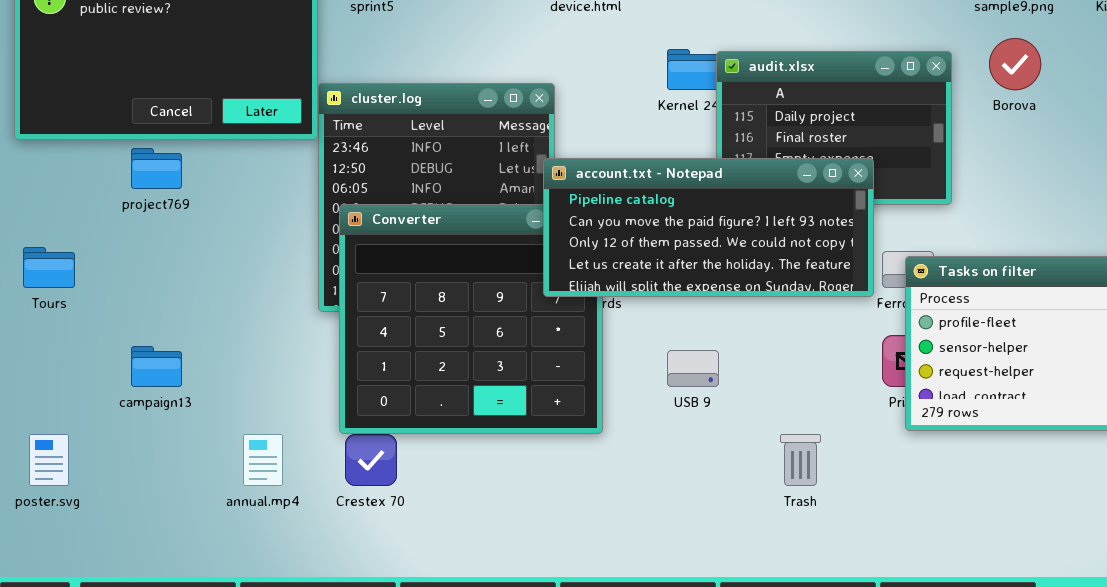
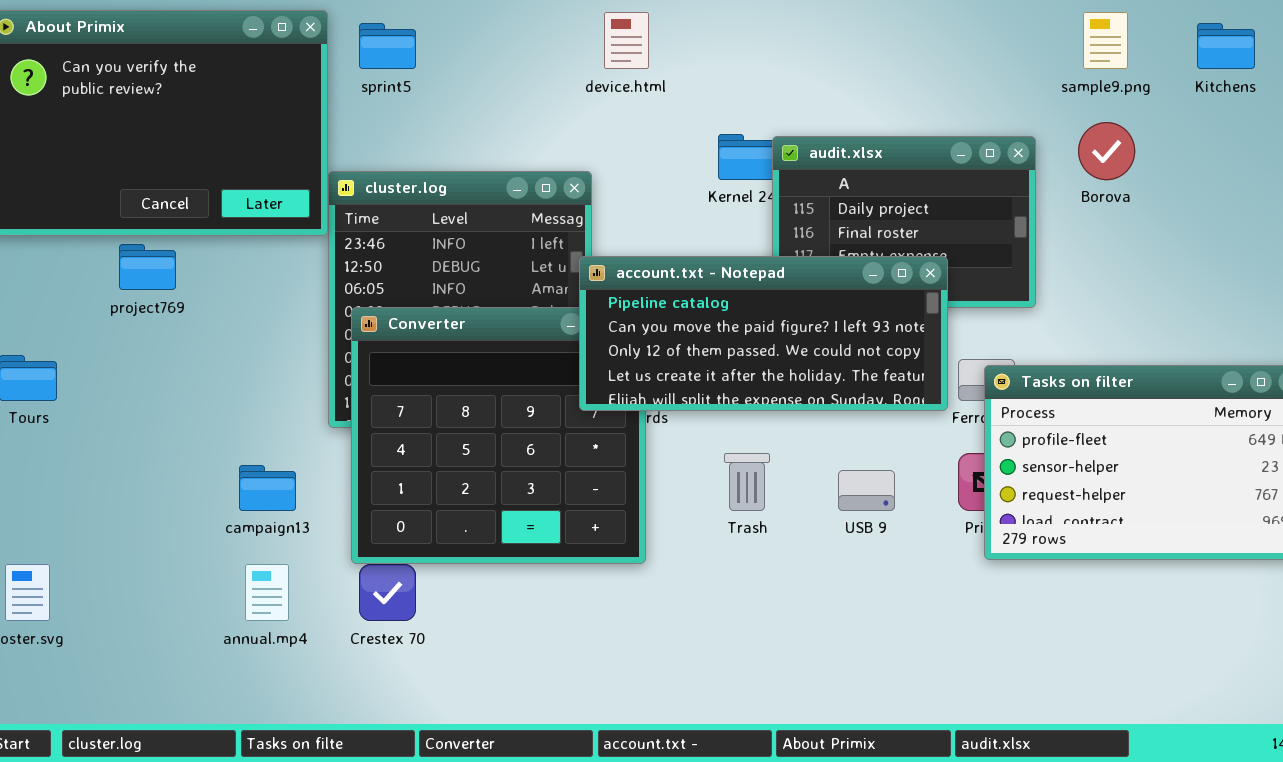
campaign13: [131,346,182,387] -> [239,465,296,511], moved
USB 9: [667,350,719,387] -> [838,470,895,511], moved
Trash: [780,434,821,486] -> [724,453,770,511], moved

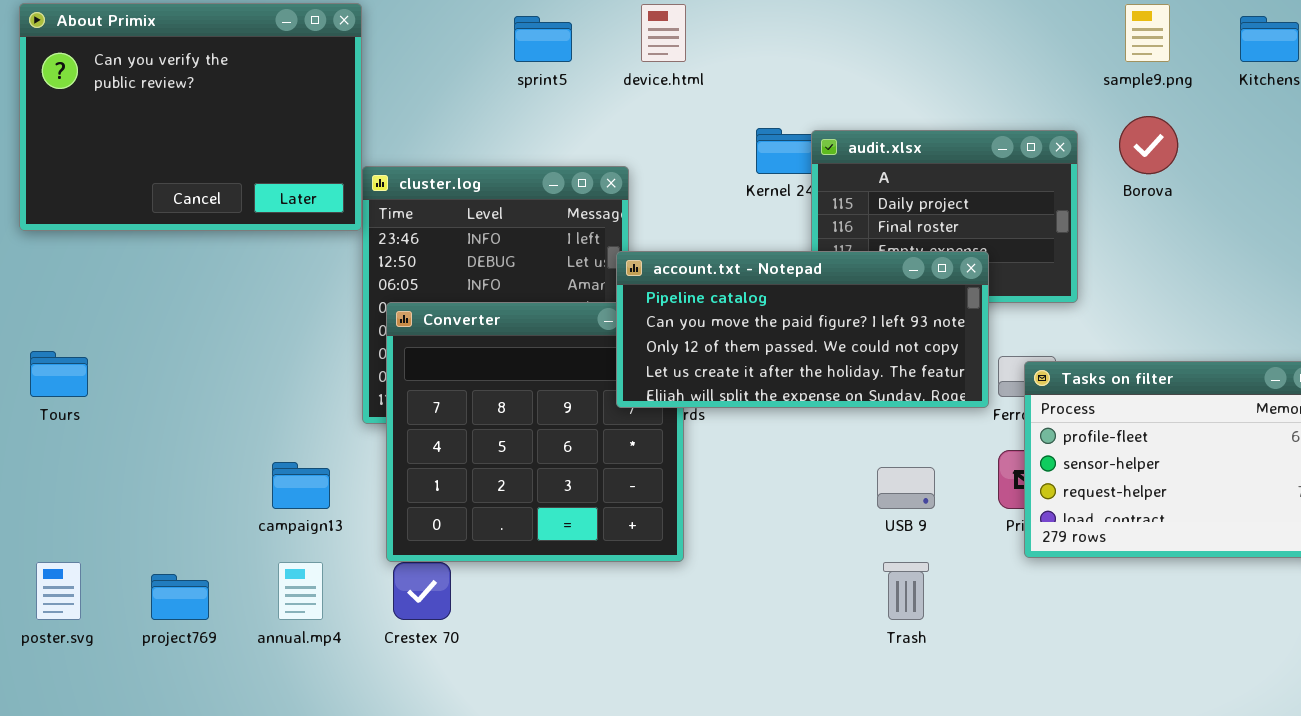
sprint5: [359,23,416,69] -> [514,16,572,62], moved
project769: [119,244,176,290] -> [151,574,209,620], moved
Trash: [724,453,770,511] -> [883,562,929,620], moved

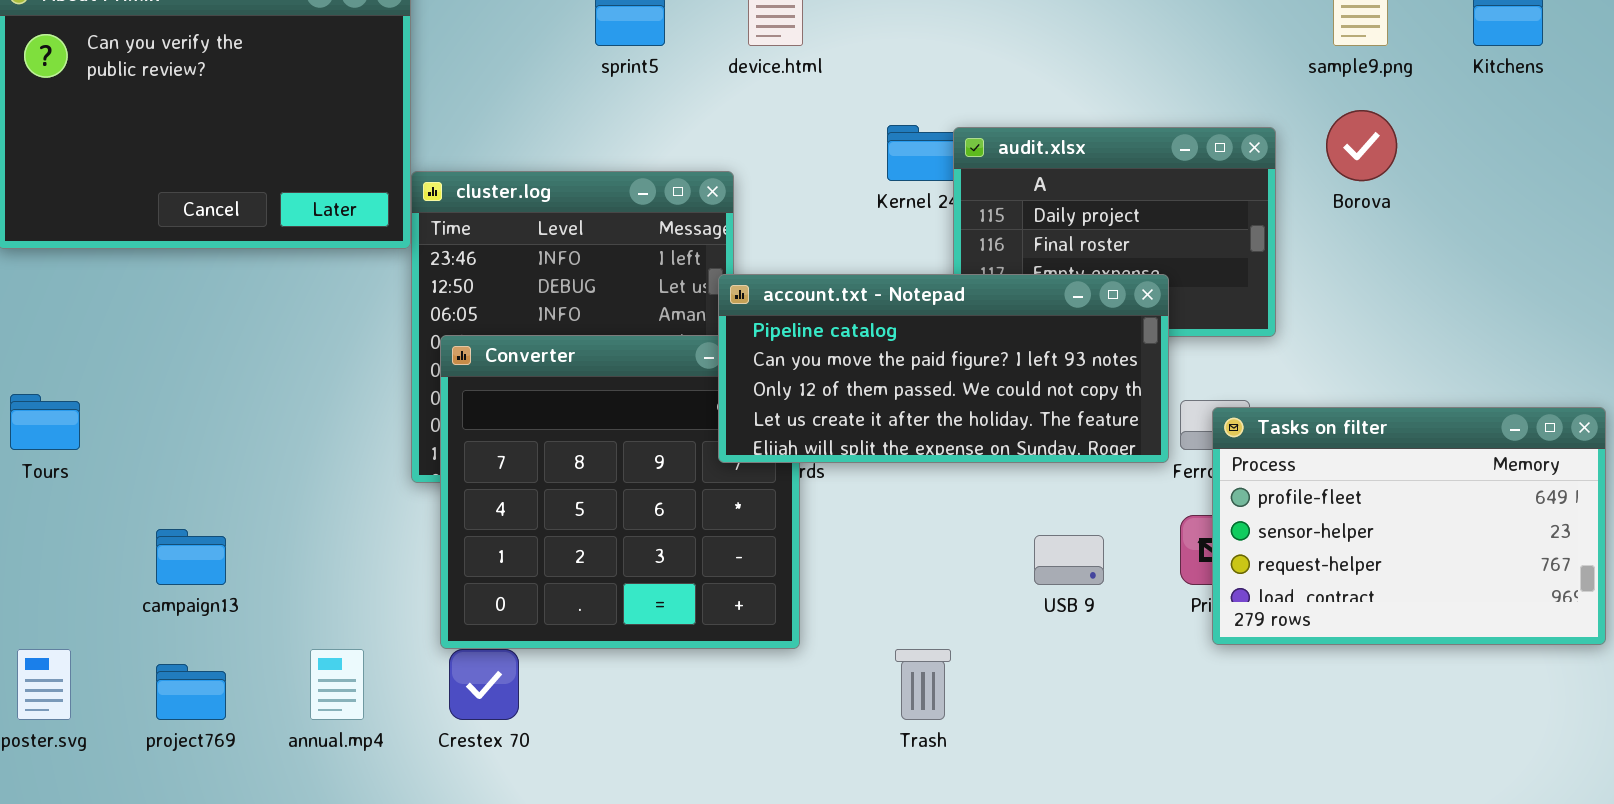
campaign13: [272,462,330,509] -> [156,529,226,585], moved
Trash: [883,562,929,620] -> [895,649,951,720], moved

